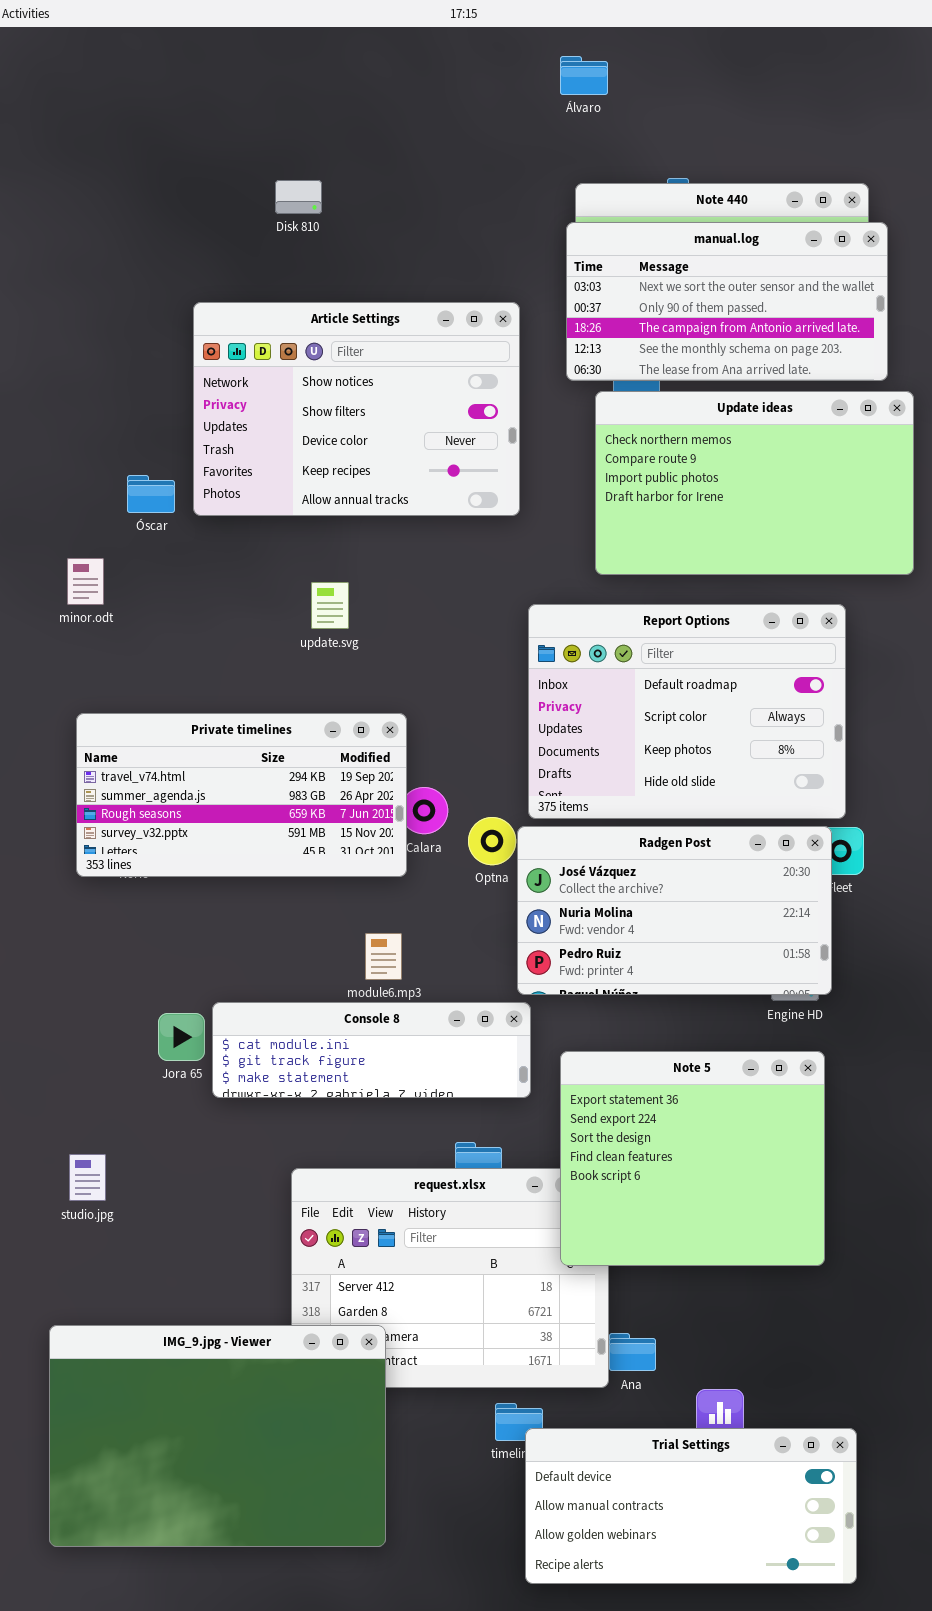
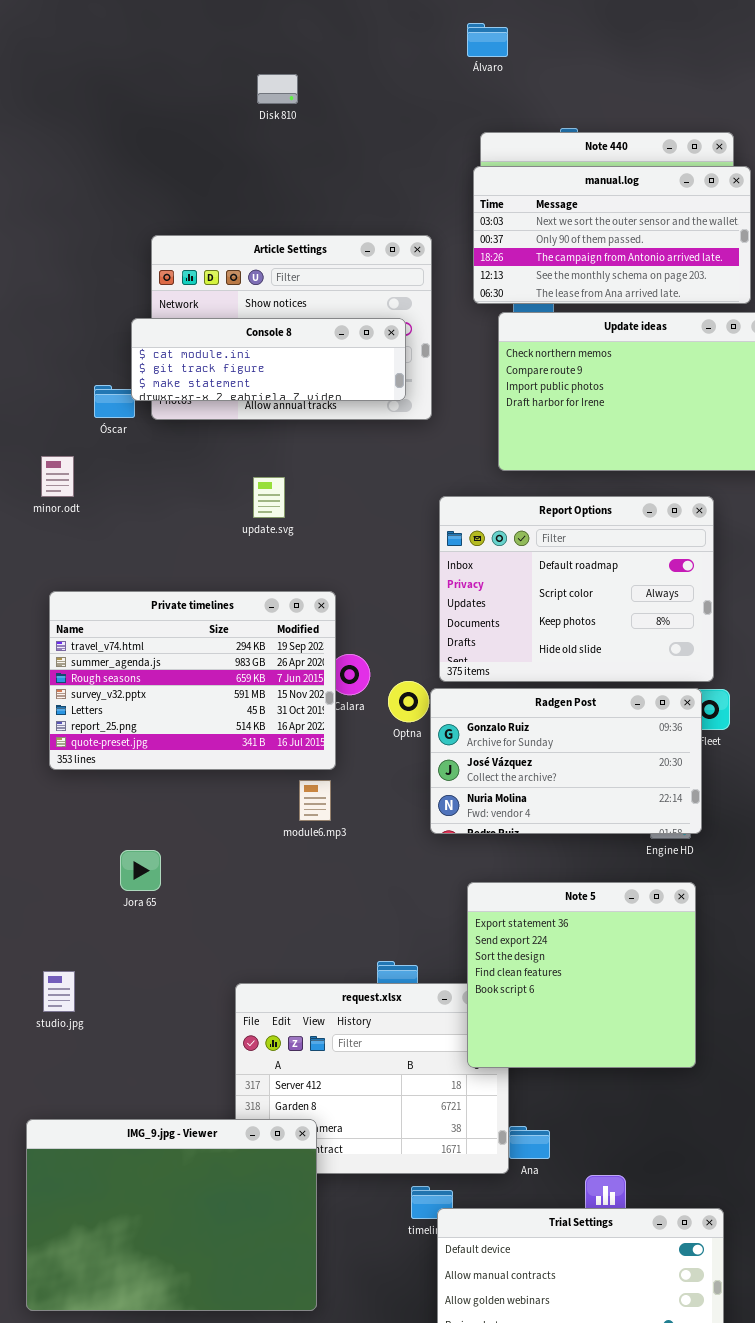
Disk 810: [275,180,322,214] -> [257,74,298,104], moved
Private timelines: [76,713,407,877] -> [49,591,336,770], resized
Radgen Post: [517,826,832,995] -> [430,688,702,834], scrolled up 1 row
Console 8: [212,1002,531,1098] -> [131,318,406,401], moved

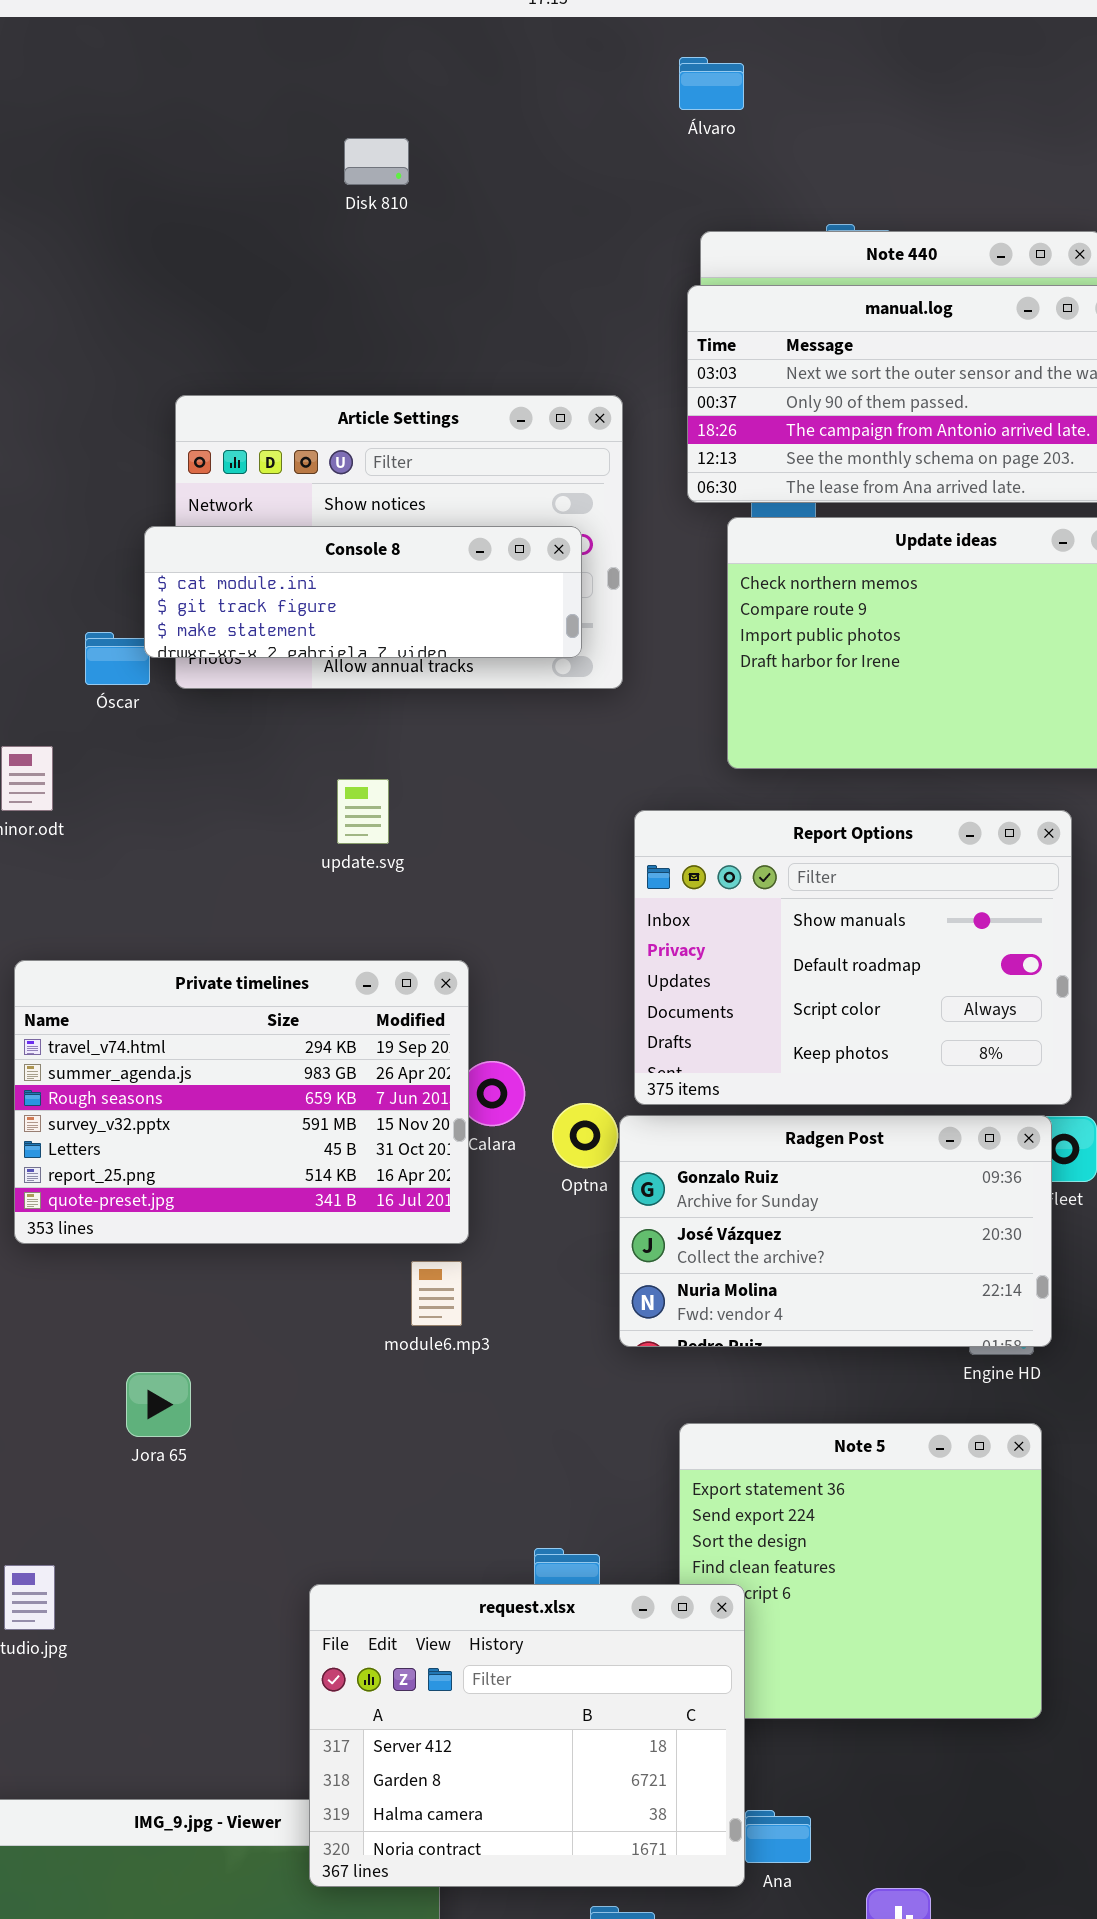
Report Options: [439,496,714,682] -> [634,810,1072,1105], scrolled up 1 row
request.xlsx: [235,983,509,1174] -> [309,1584,745,1887], raised

